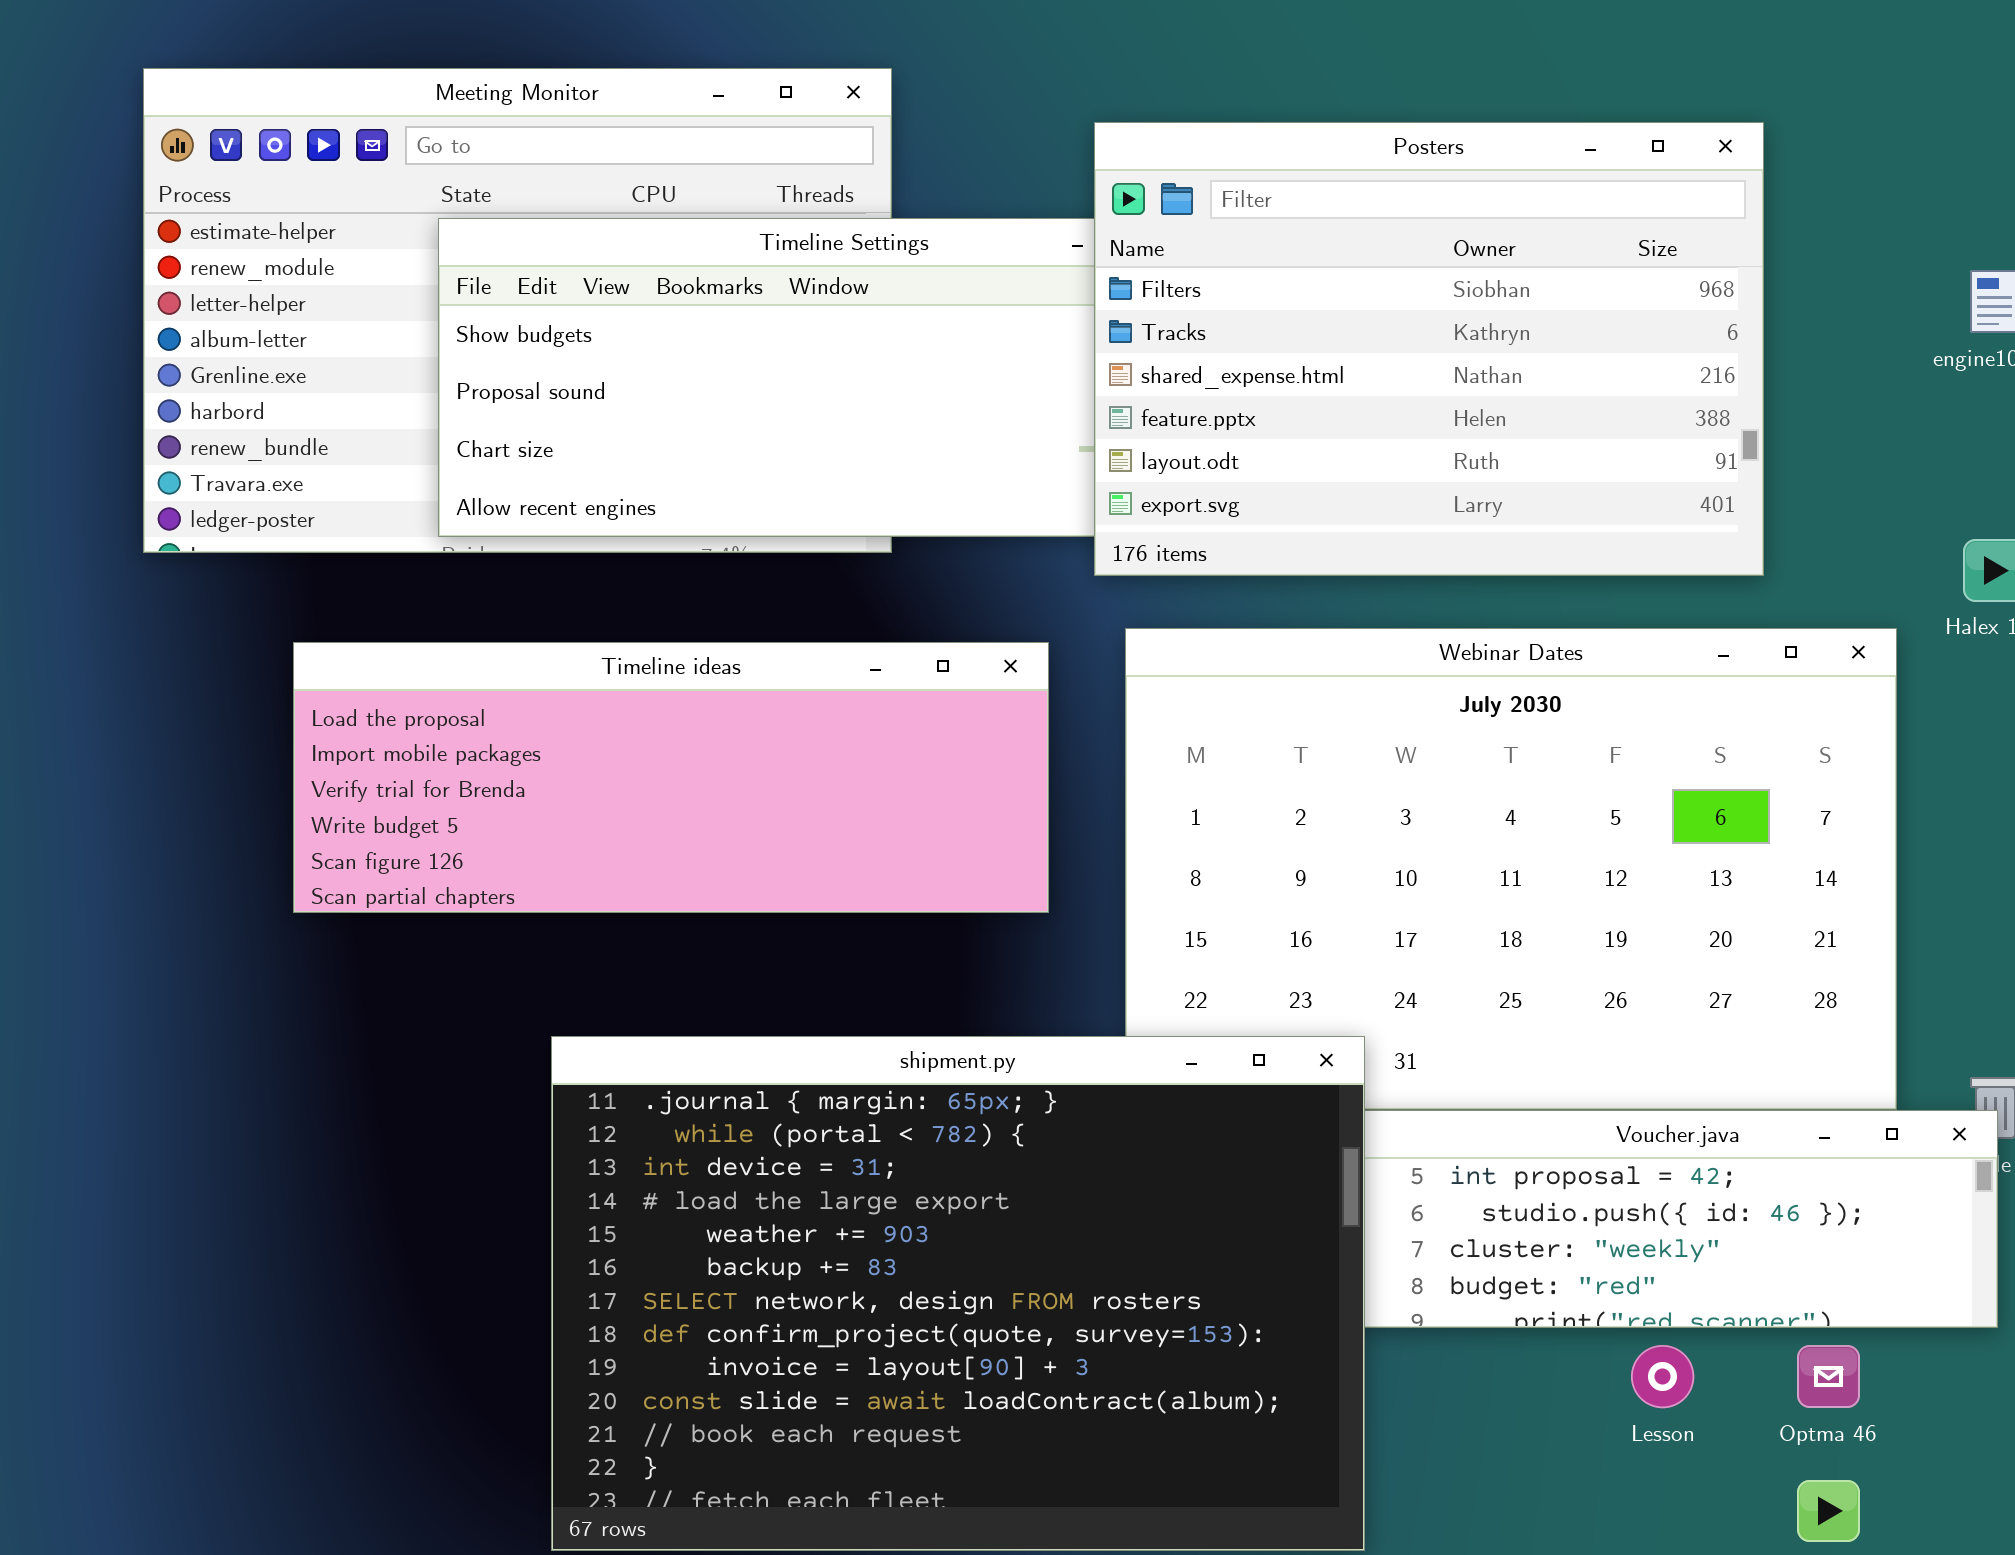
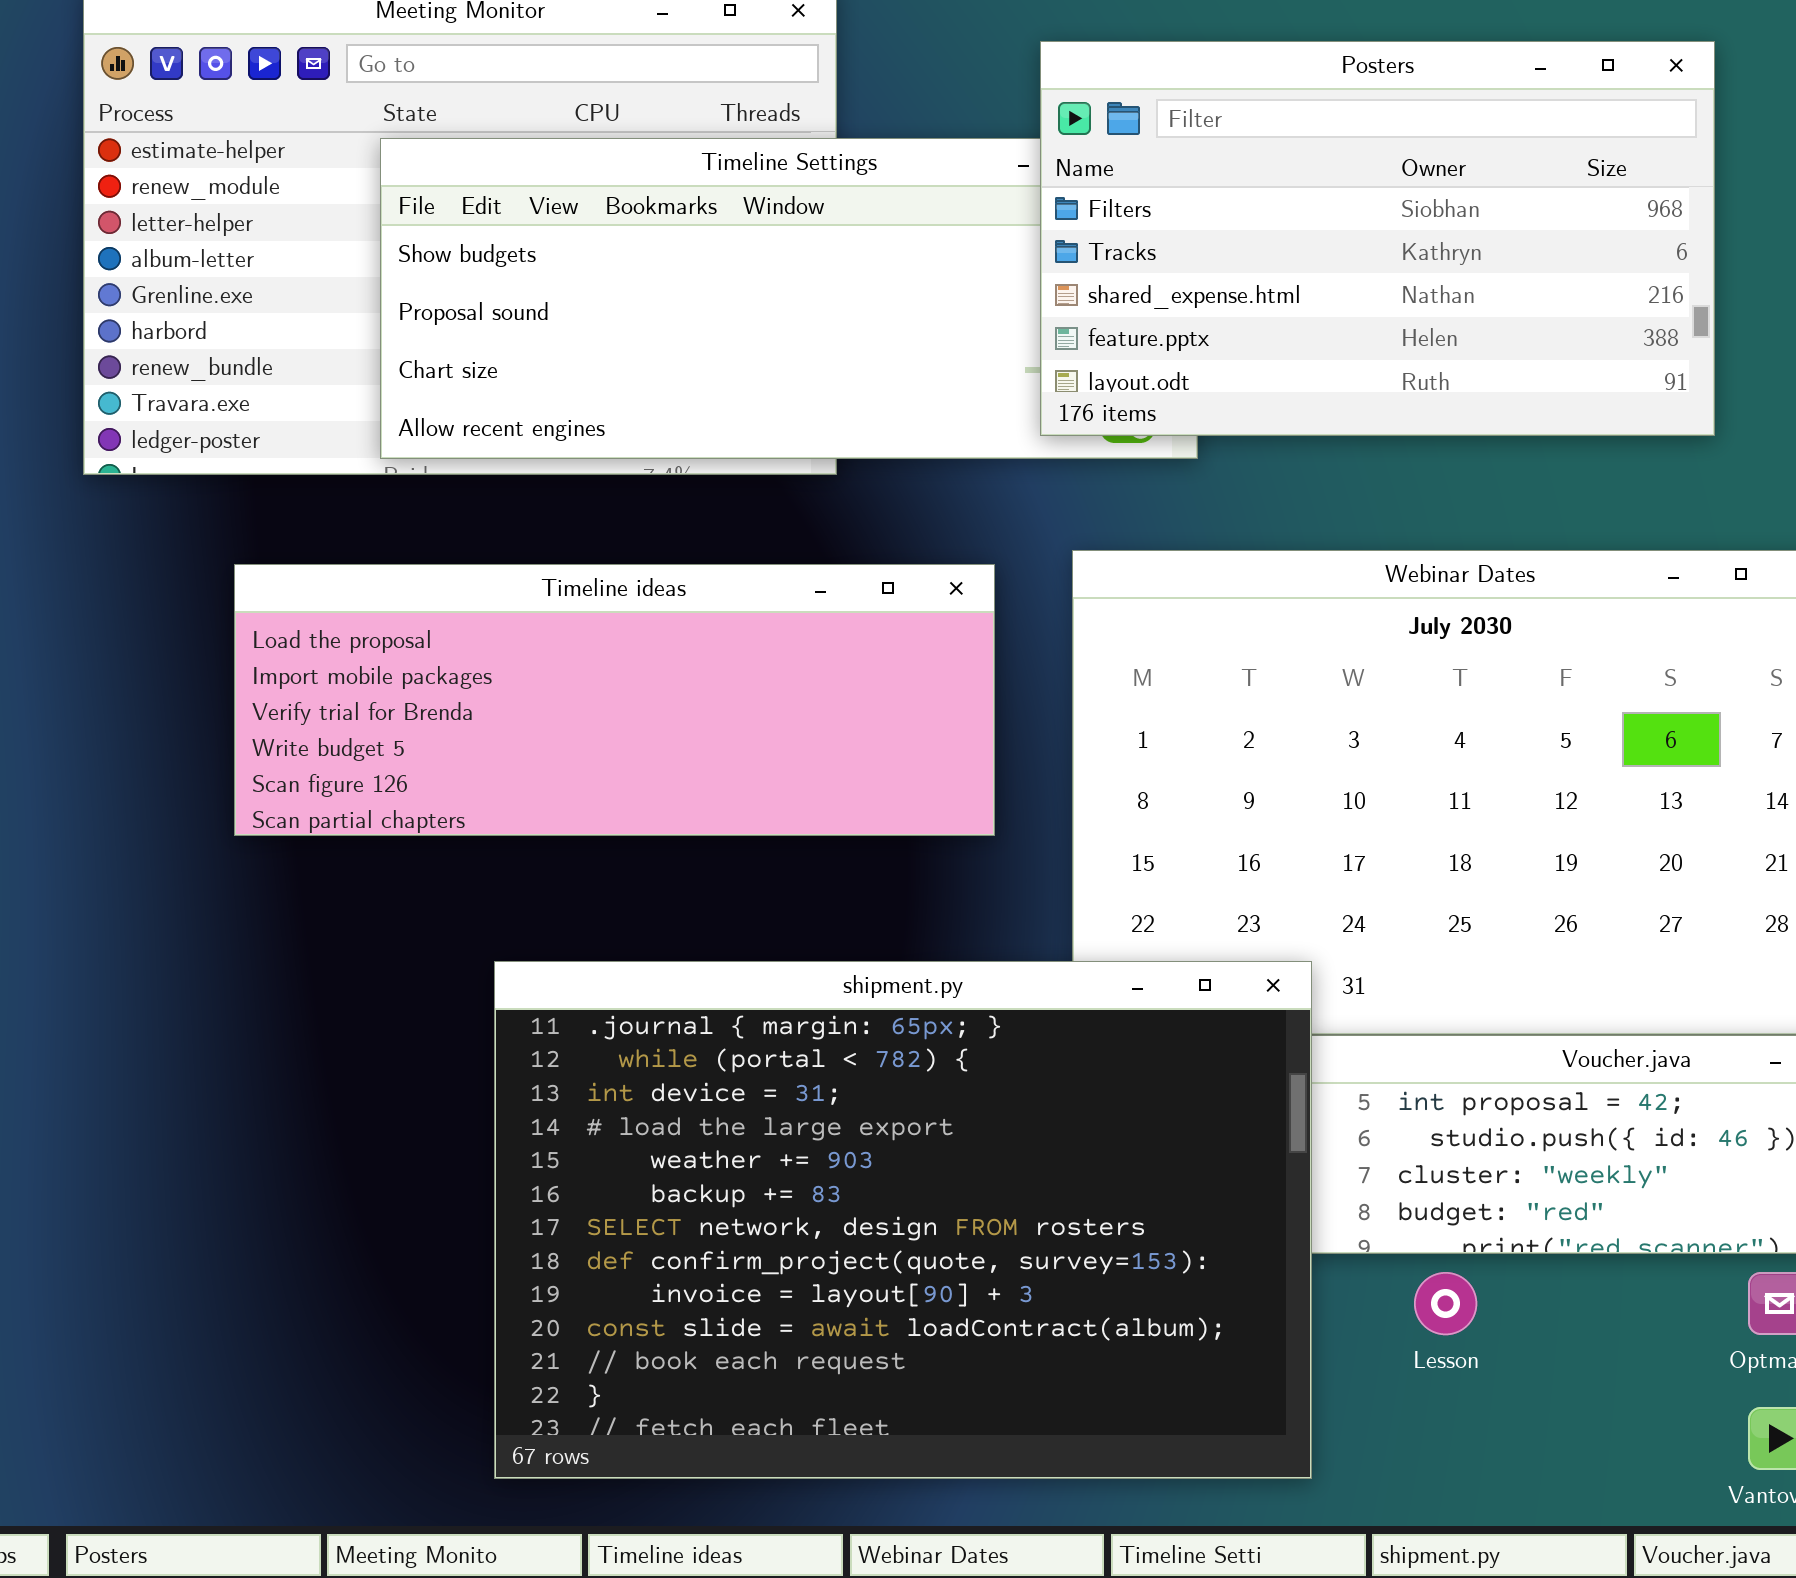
Posters: [1094,122,1764,576] -> [1040,41,1715,436], resized
Lesson: [1631,1345,1694,1408] -> [1414,1272,1477,1335], moved

